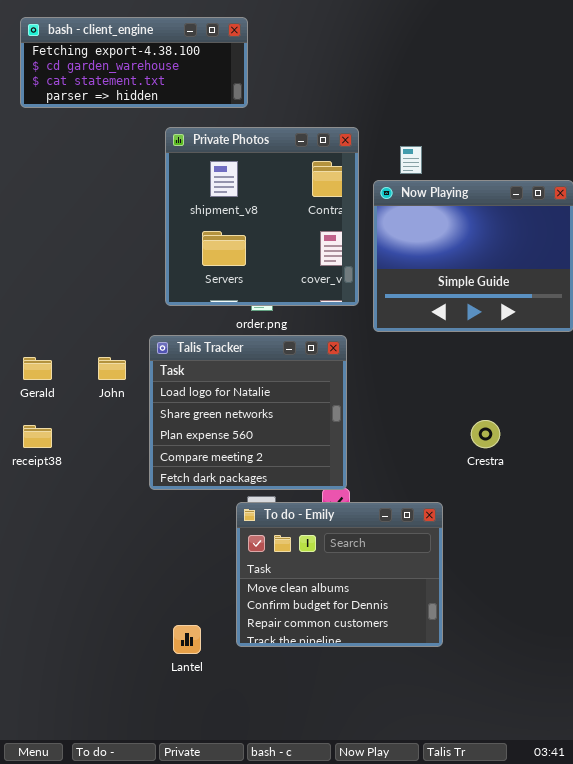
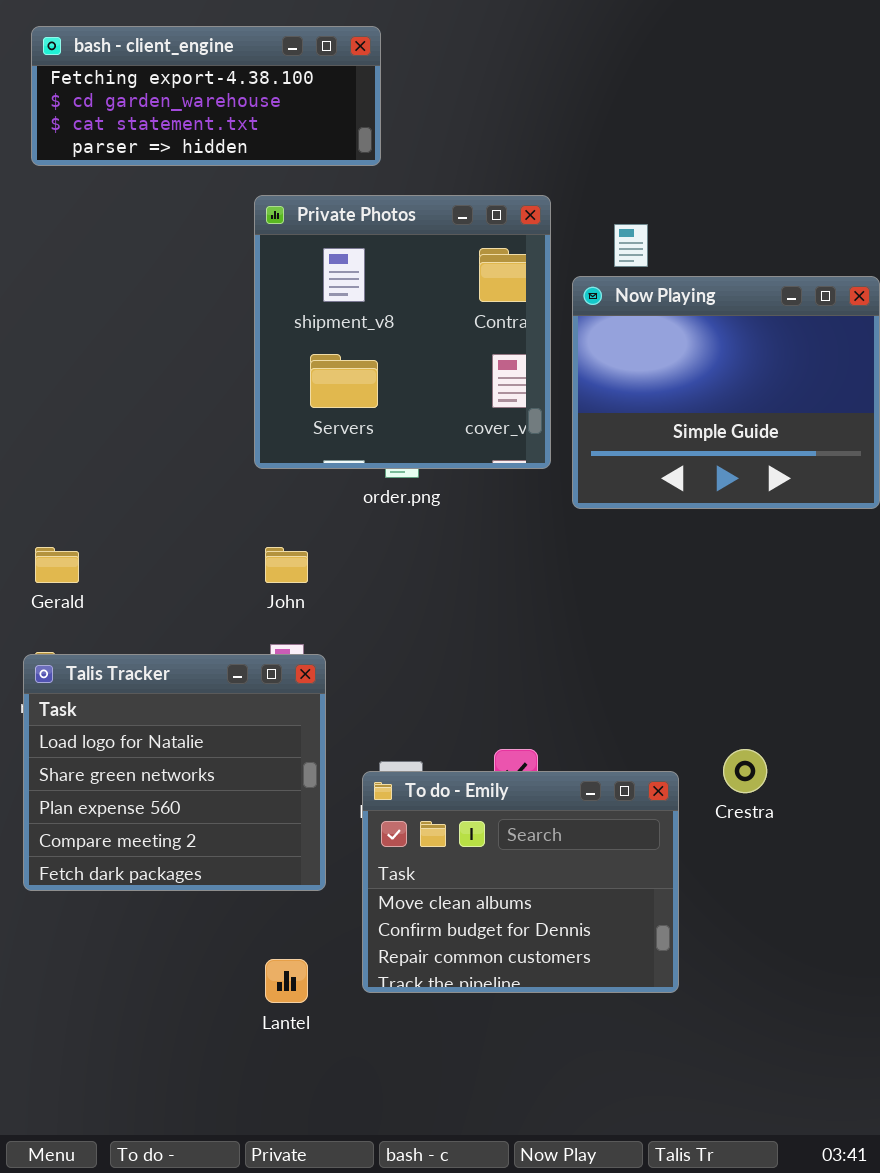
Talis Tracker: [149,335,347,490] -> [23,654,326,891], moved
John: [98,357,126,380] -> [265,547,308,583], moved
Crestra: [471,420,500,448] -> [723,749,767,793], moved

